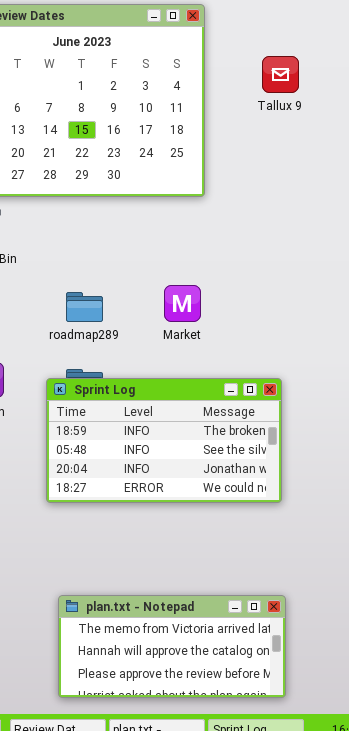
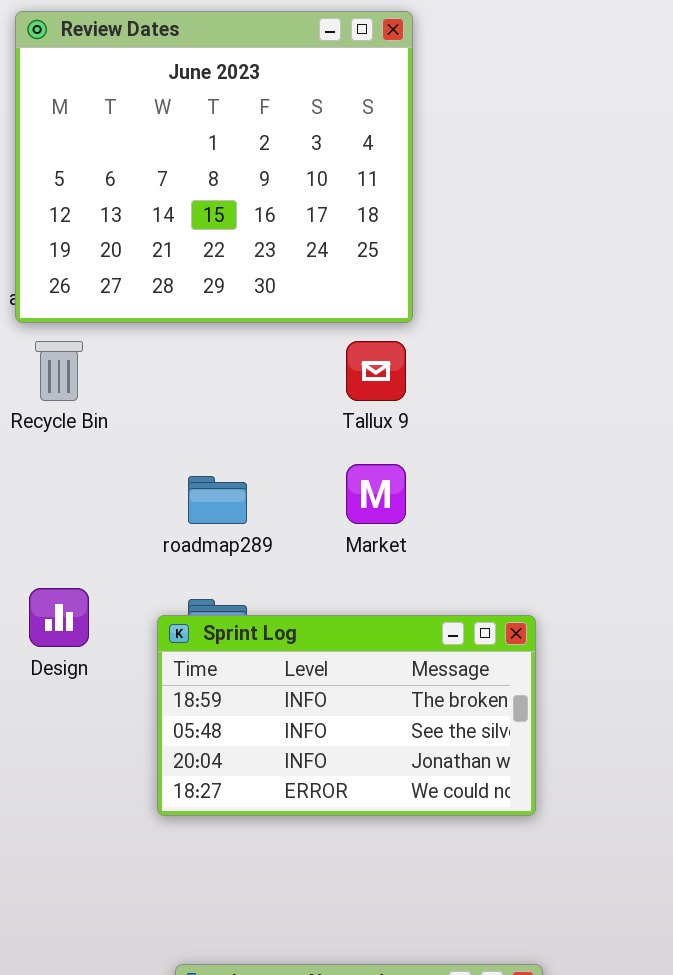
Tallux 9: [262,56,299,93] -> [346,341,406,401], moved

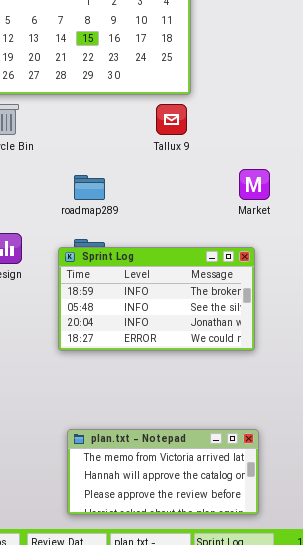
Market: [346,464,406,524] -> [239,169,270,200], moved

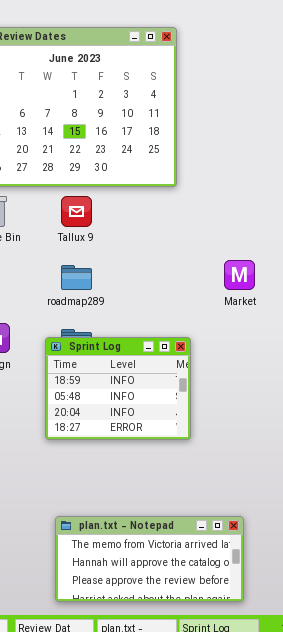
Tallux 9: [156,104,187,135] -> [61,196,92,227], moved
Sprint Log: [58,247,255,351] -> [45,337,191,440], resized

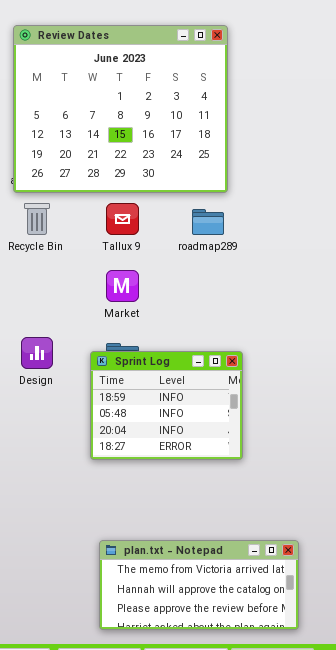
Market: [224,260,255,290] -> [106,270,139,302], moved
roadmap289: [61,265,92,290] -> [192,209,224,235], moved

